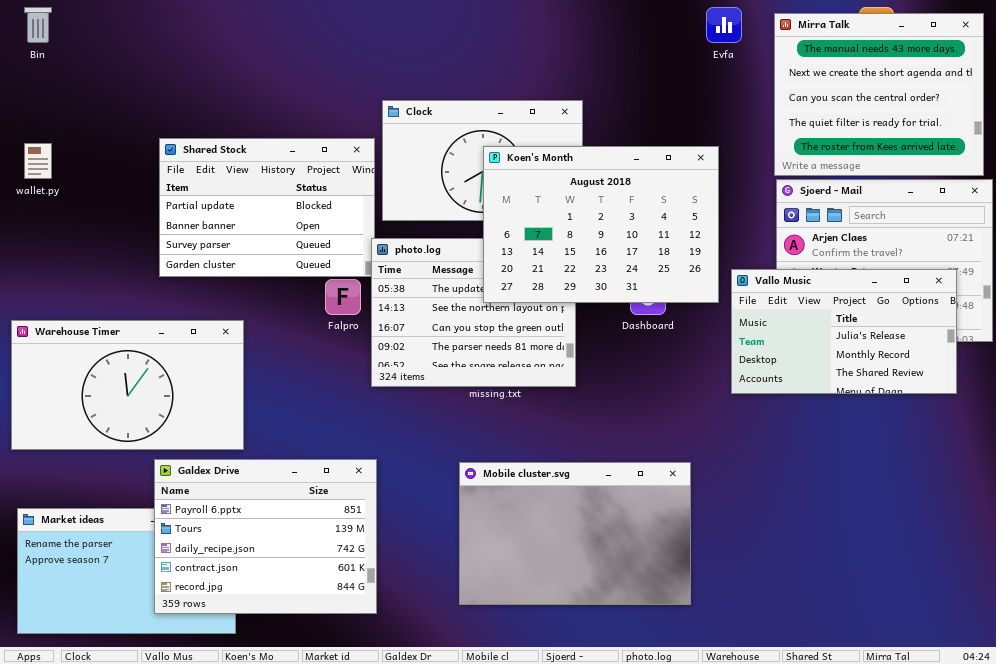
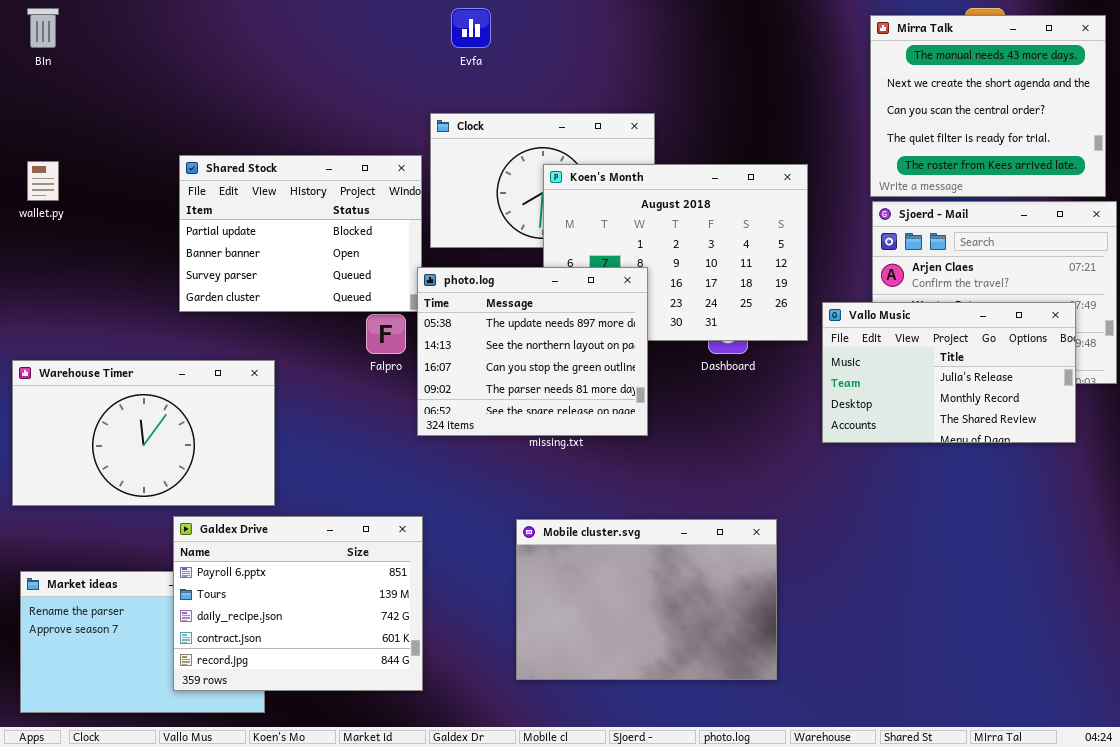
Evfa: [706,7,742,43] -> [451,8,491,48], moved
photo.log: [371,238,576,387] -> [417,267,648,436], raised

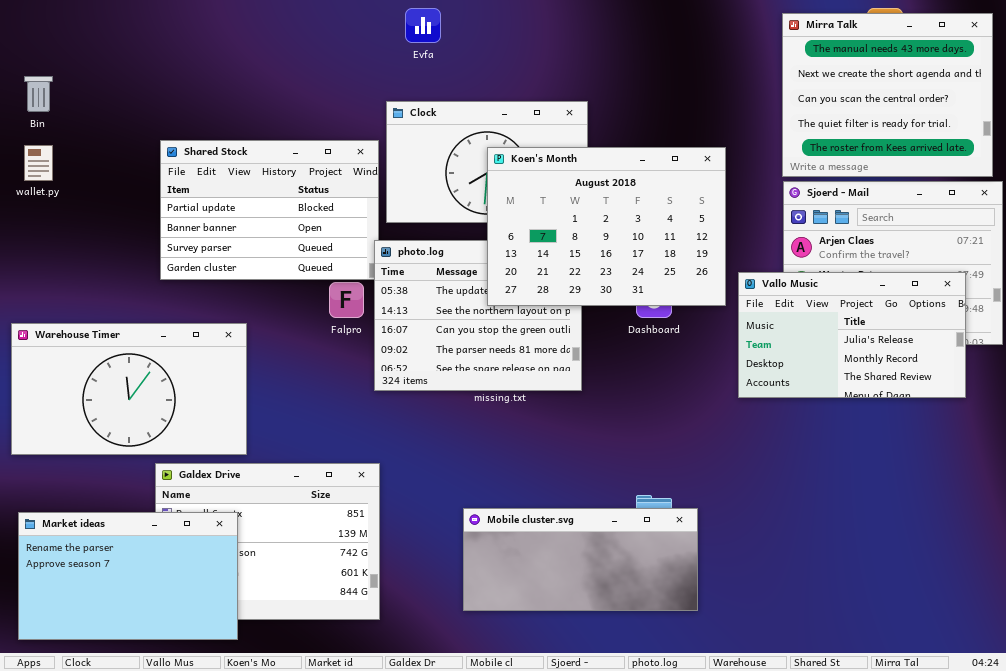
Bin: [27,8,59,48] -> [24,76,53,112], moved
Koen's Month: [543,164,808,341] -> [487,147,726,306], raised
Mobile cluster.svg: [516,519,777,680] -> [463,508,698,611], resized
Market ideas: [20,571,265,713] -> [18,512,238,640], raised

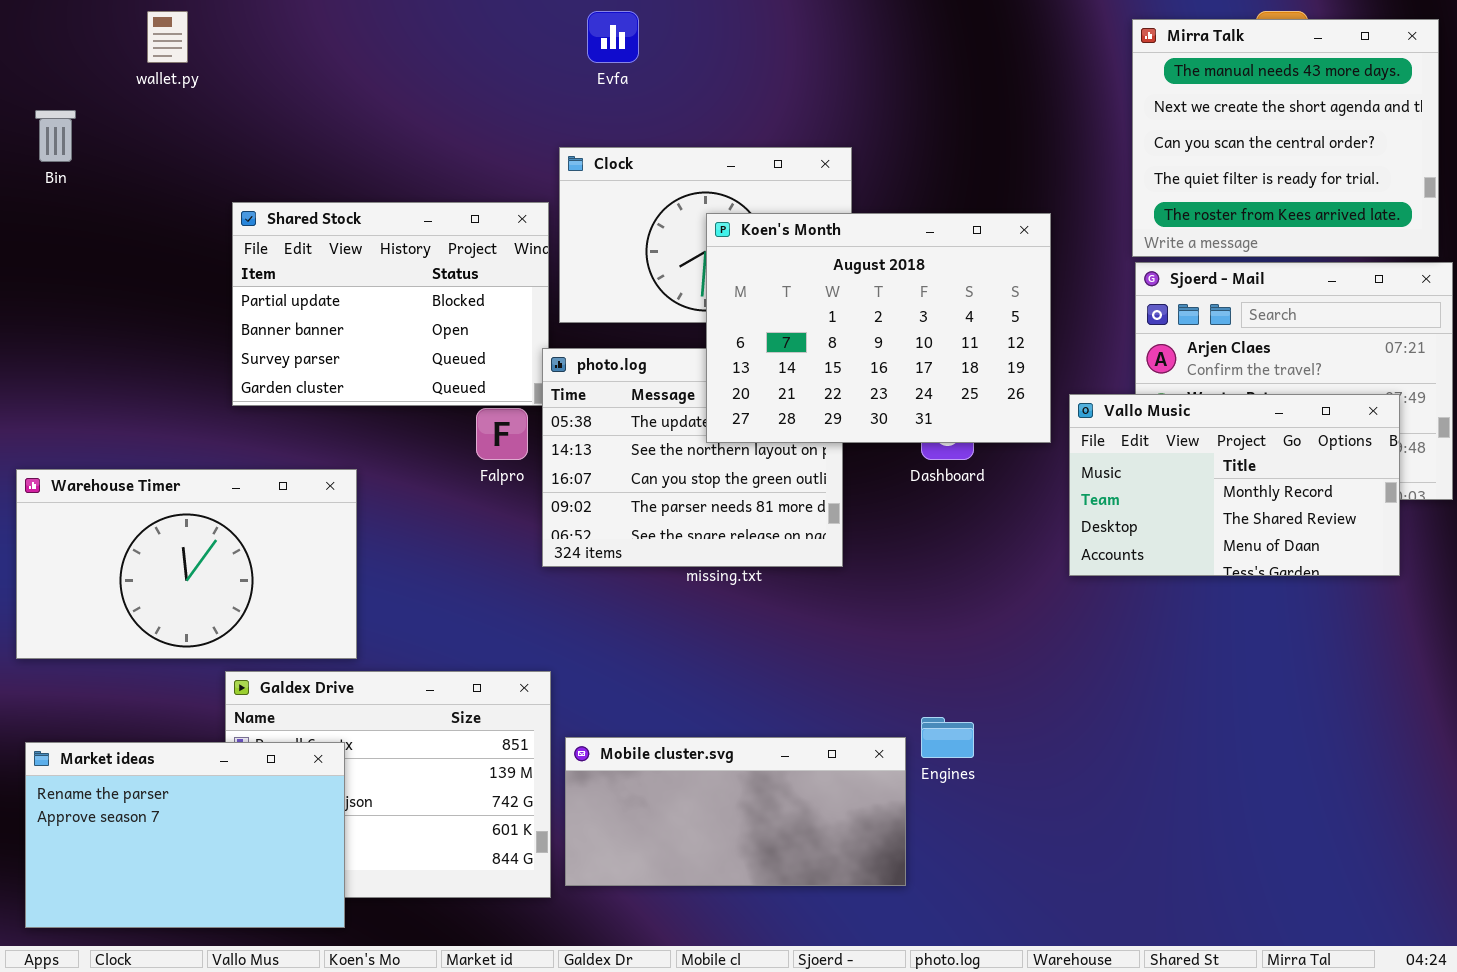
wallet.py: [24,145,53,181] -> [147,11,188,63], moved
Vallo Music: [738,272,966,398] -> [1069,394,1400,576], scrolled down 1 row
Mobile cluster.svg: [463,508,698,611] -> [565,737,906,886], moved

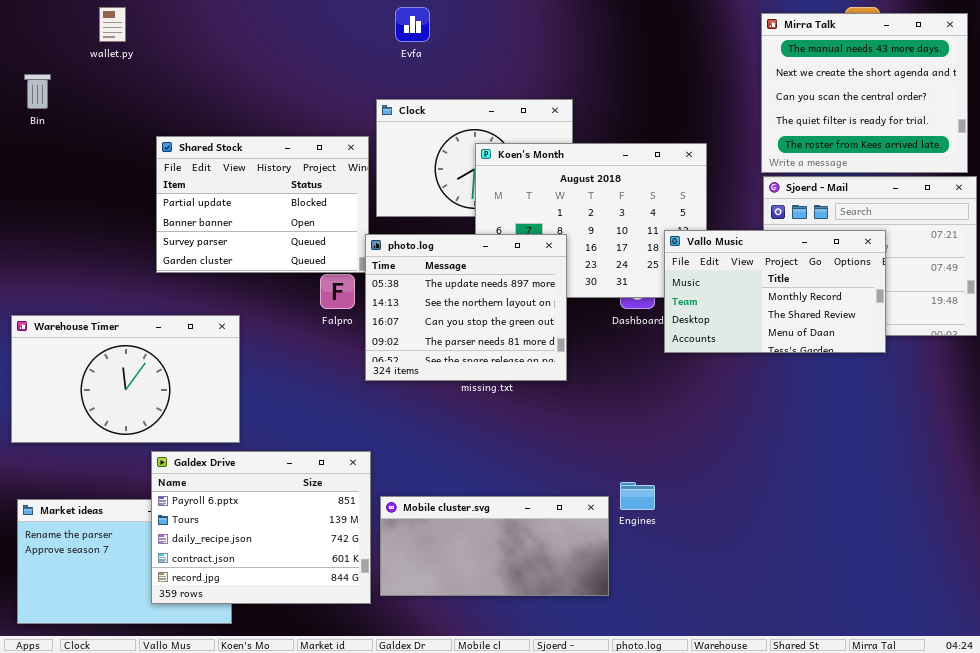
photo.log: [542,348,843,567] -> [365,234,567,381], raised
Vallo Music: [1069,394,1400,576] -> [664,230,886,353], moved
Galdex Drive: [225,671,551,898] -> [151,451,371,604], raised

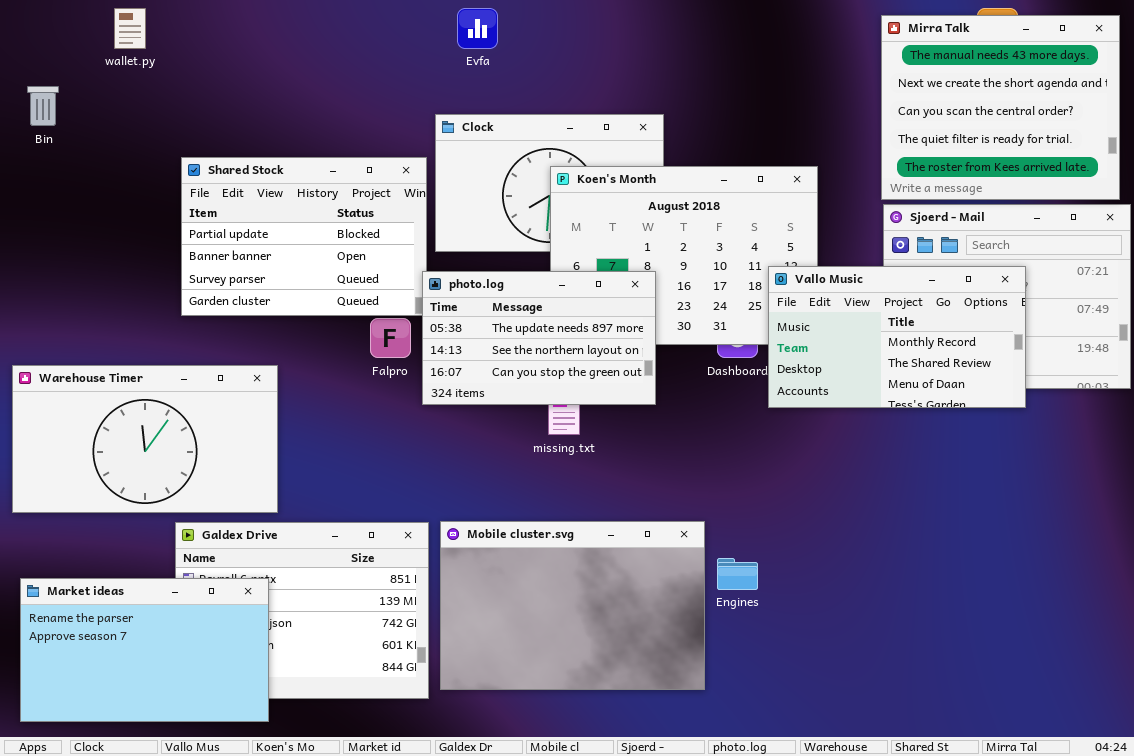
photo.log: [365,234,567,381] -> [422,271,656,405], resized
Mobile cluster.svg: [380,496,609,596] -> [440,521,705,690], resized
Market ideas: [17,499,232,624] -> [20,578,269,722], raised

